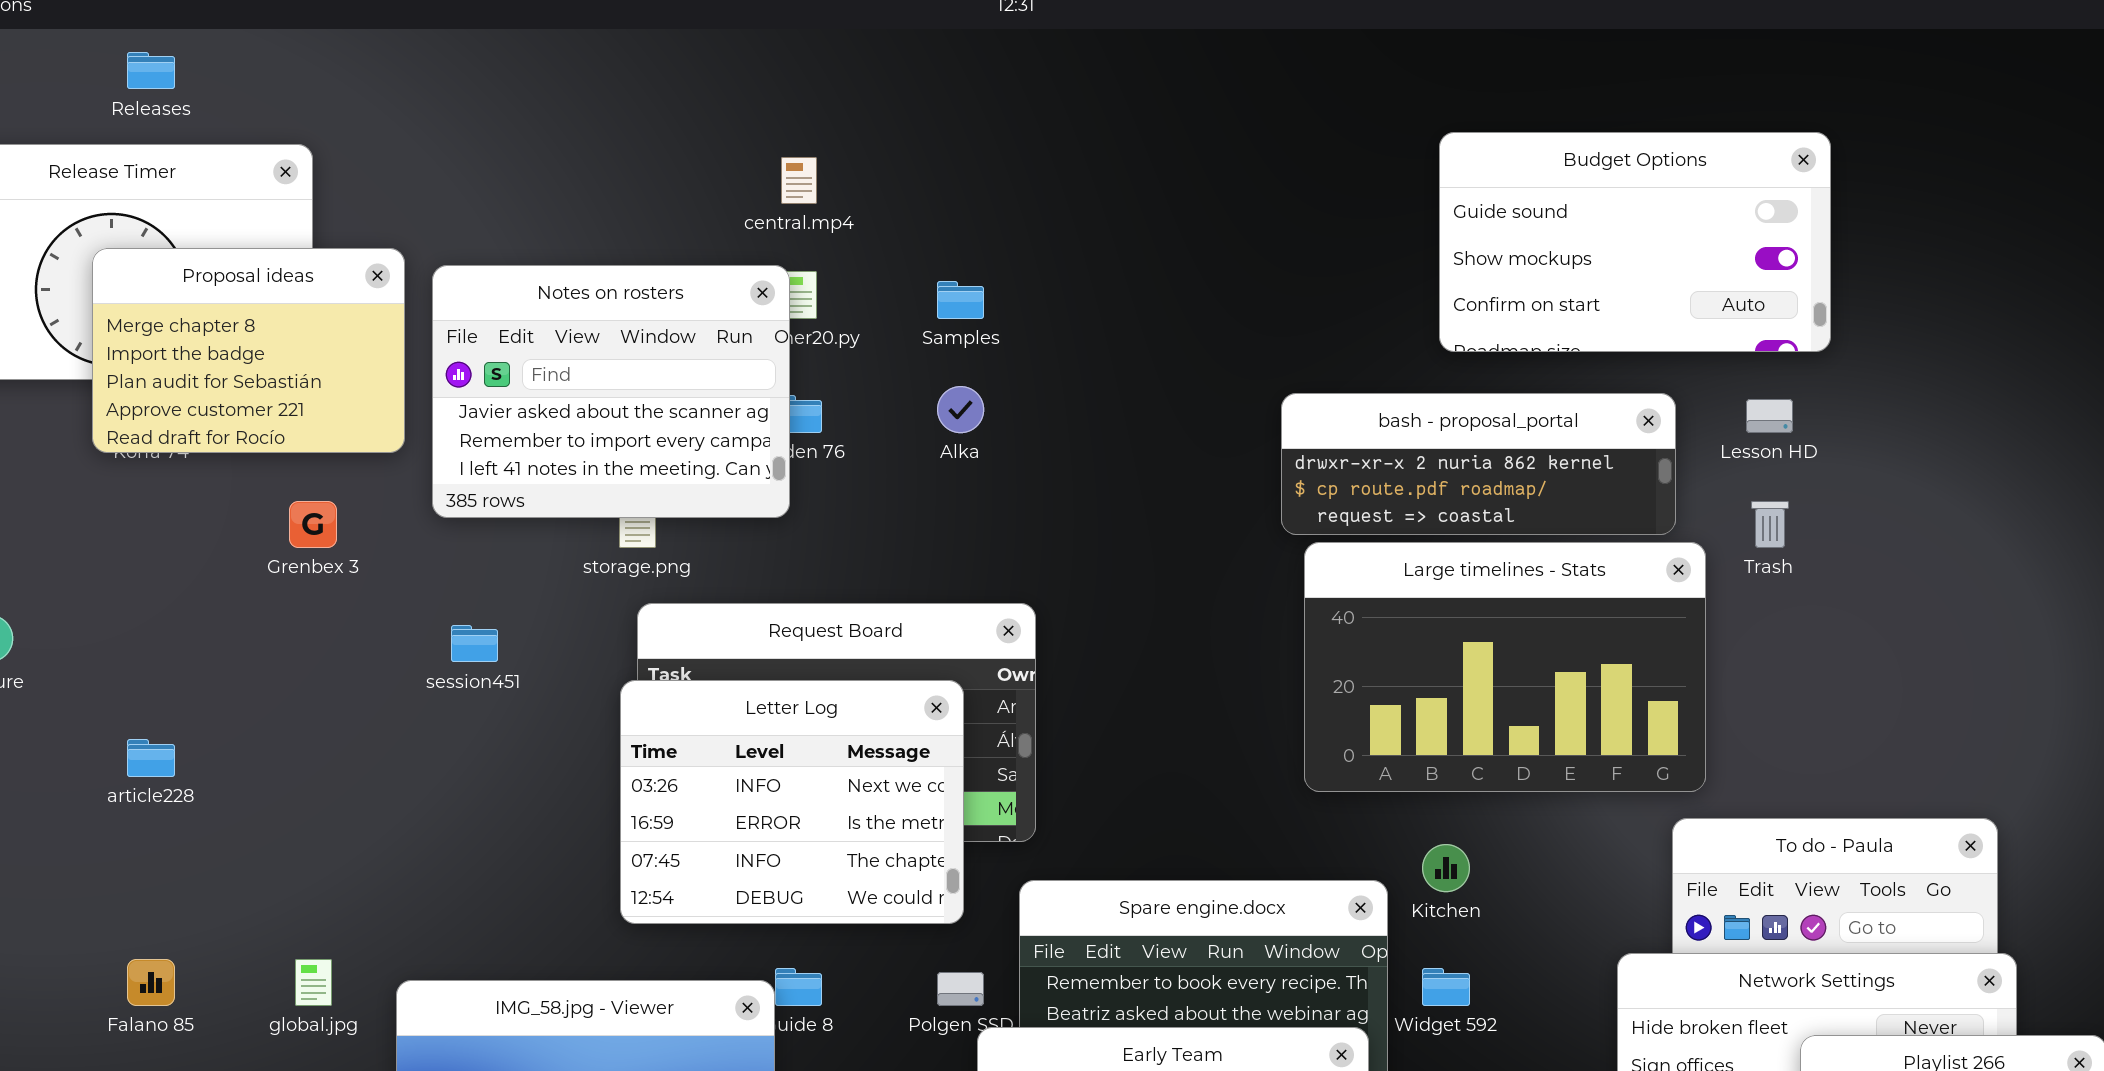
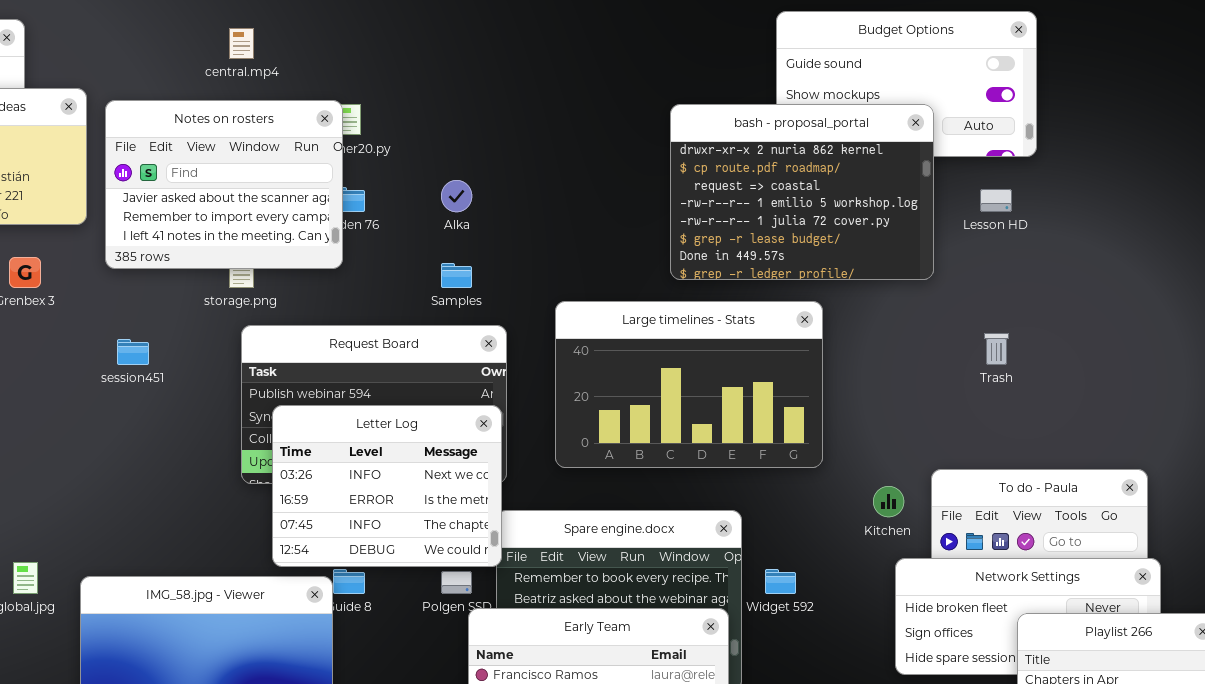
central.mp4: [781,157,817,204] -> [229,28,254,59], moved
Samples: [937,281,984,319] -> [441,263,472,288], moved
bash - proposal_portal: [1281,393,1676,535] -> [670,104,934,280], resized
Trash: [1751,501,1789,548] -> [984,333,1009,365], moved
Large timelines - Stats: [1304,542,1706,792] -> [555,301,823,468], moved
Letter Log: [620,680,964,924] -> [272,405,502,567], moved
Kitchen: [1422,844,1470,892] -> [873,486,904,517], moved

